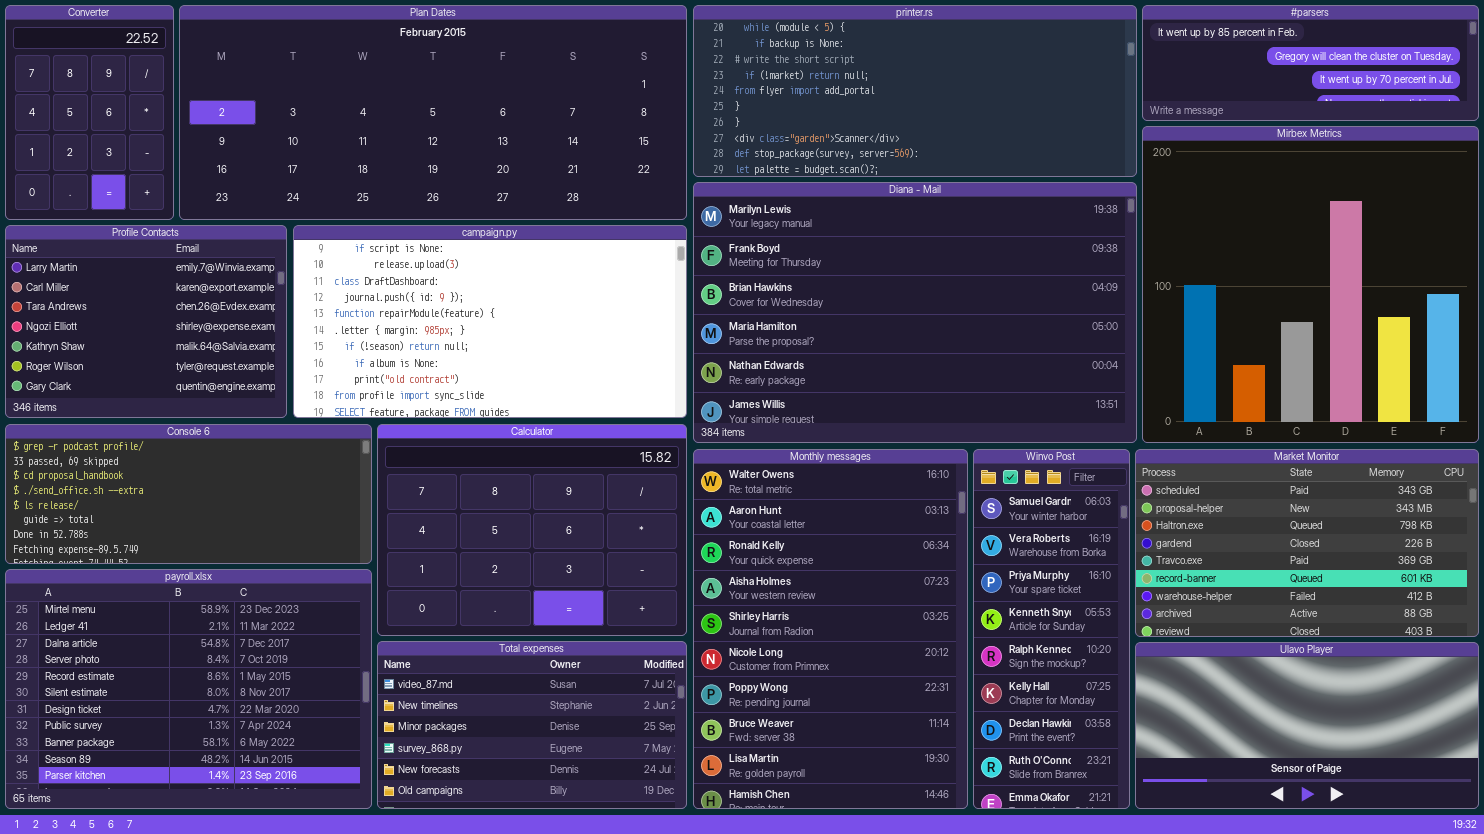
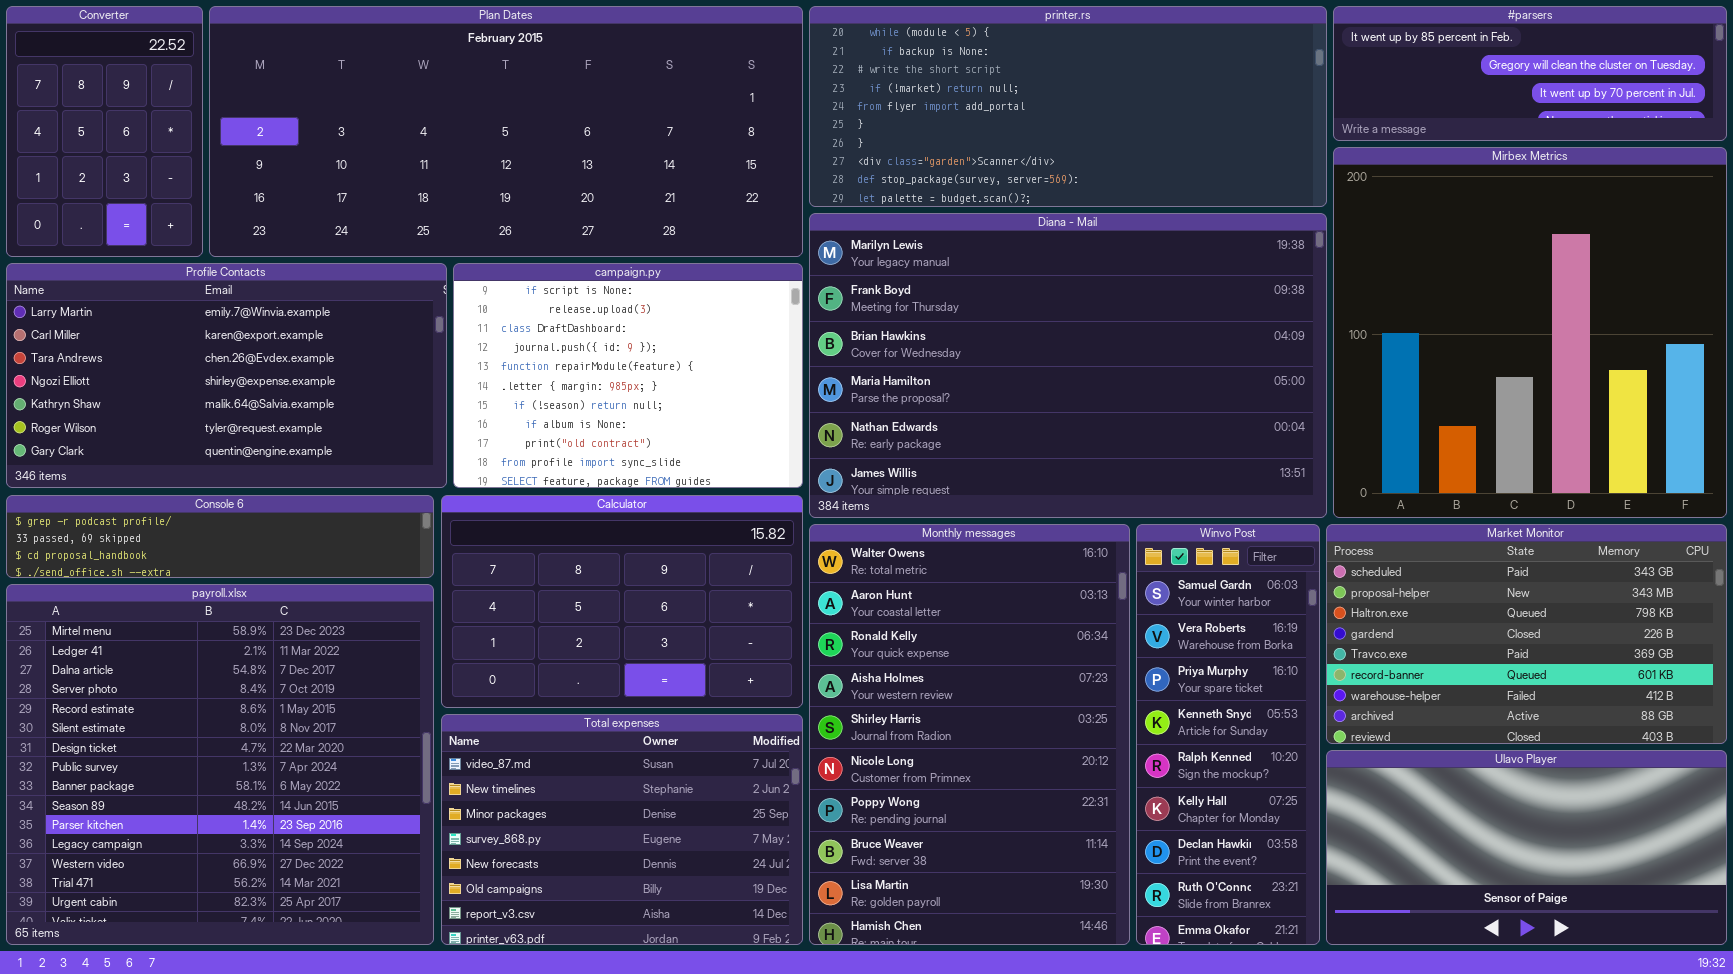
Profile Contacts: [5,225,287,418] -> [6,263,447,488], resized
campaign.py: [293,225,687,418] -> [453,263,803,488], resized
Console 6: [5,424,372,564] -> [6,495,434,578], resized
Calculator: [377,424,687,636] -> [441,495,803,708], resized
payroll.xlsx: [5,569,372,809] -> [6,584,434,945], resized
Total expenses: [377,641,687,809] -> [441,714,803,945], resized

